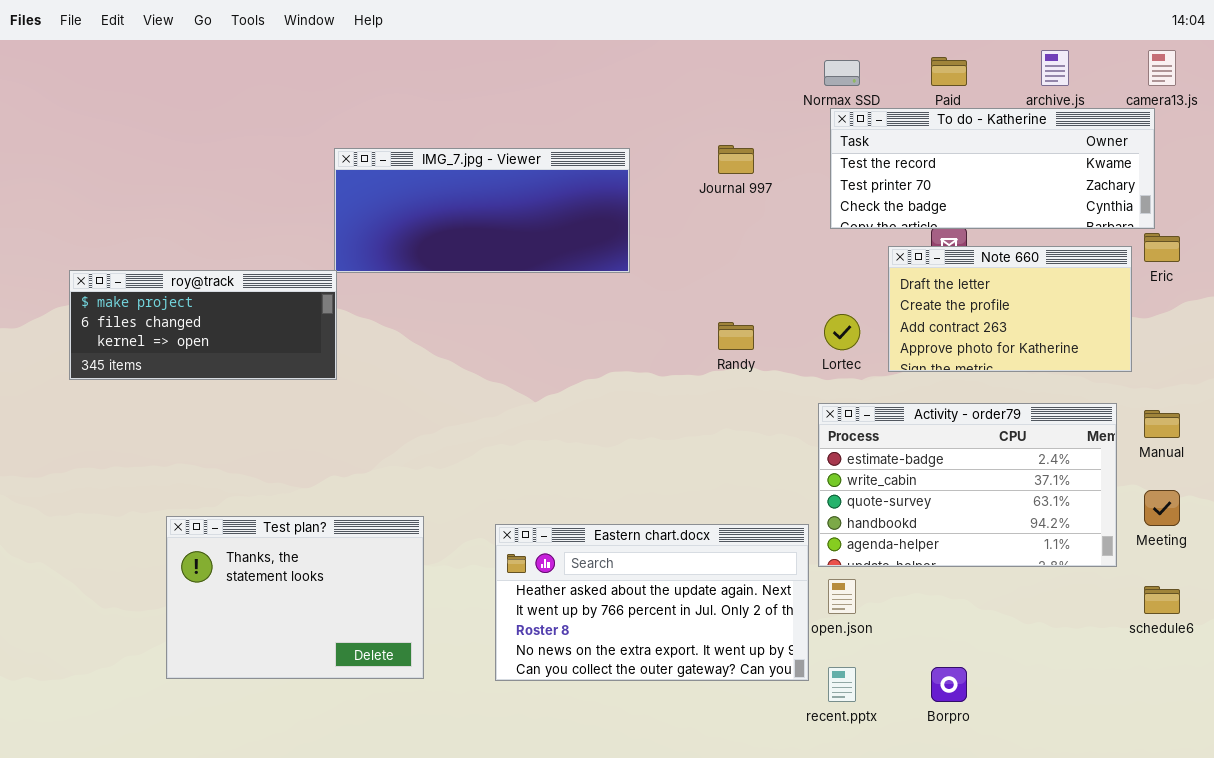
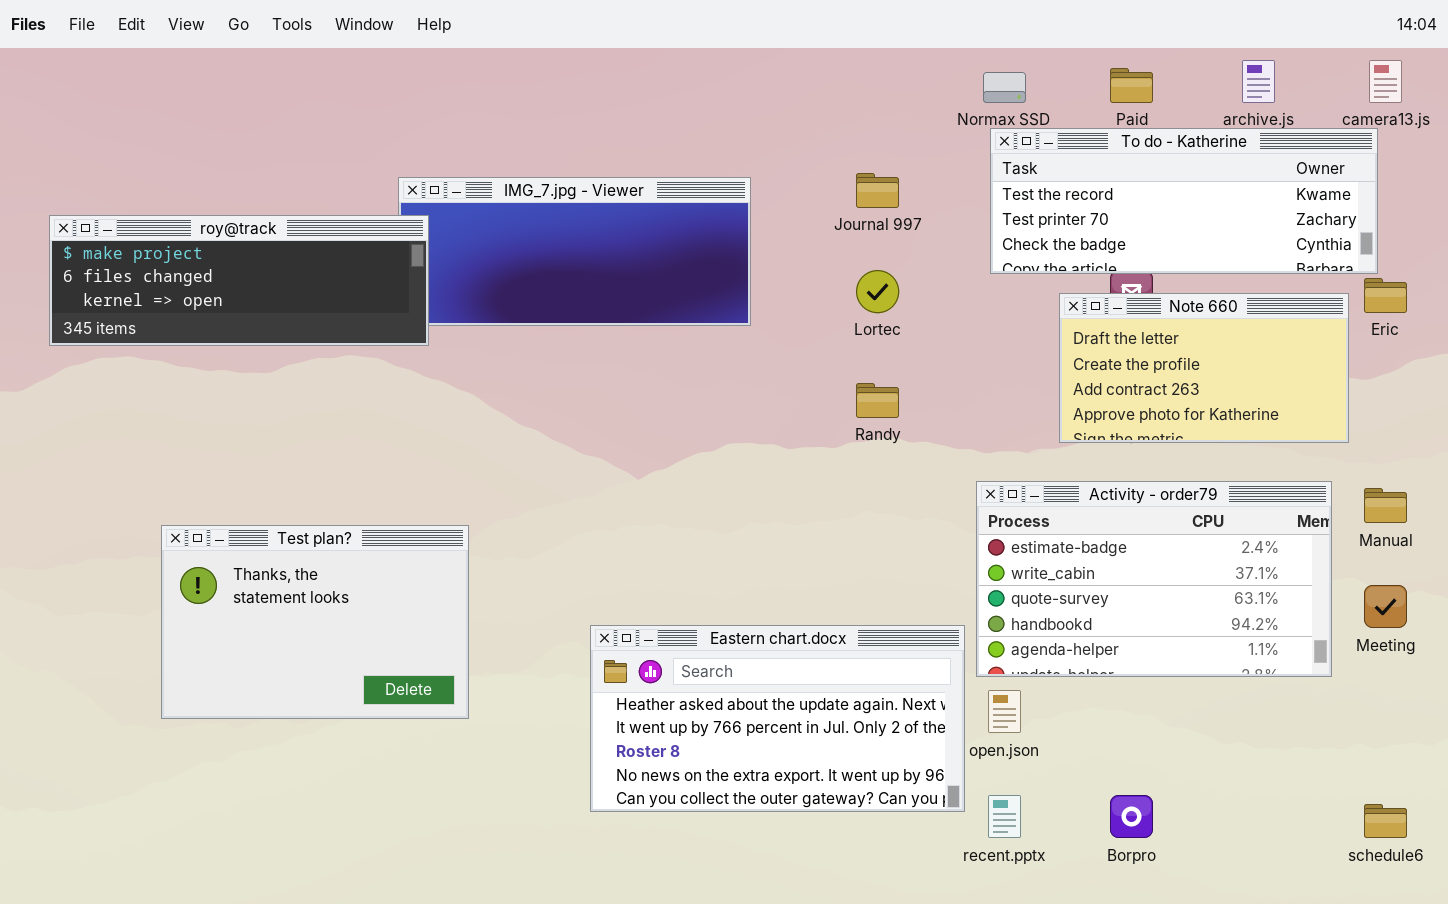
roy@track: [69,270,337,380] -> [49,215,429,346], moved, resized
Lortec: [824,314,860,350] -> [856,270,899,313], moved
Test plan?: [166,516,424,679] -> [161,525,469,719], moved
schedule6: [1144,586,1180,614] -> [1364,804,1407,838], moved

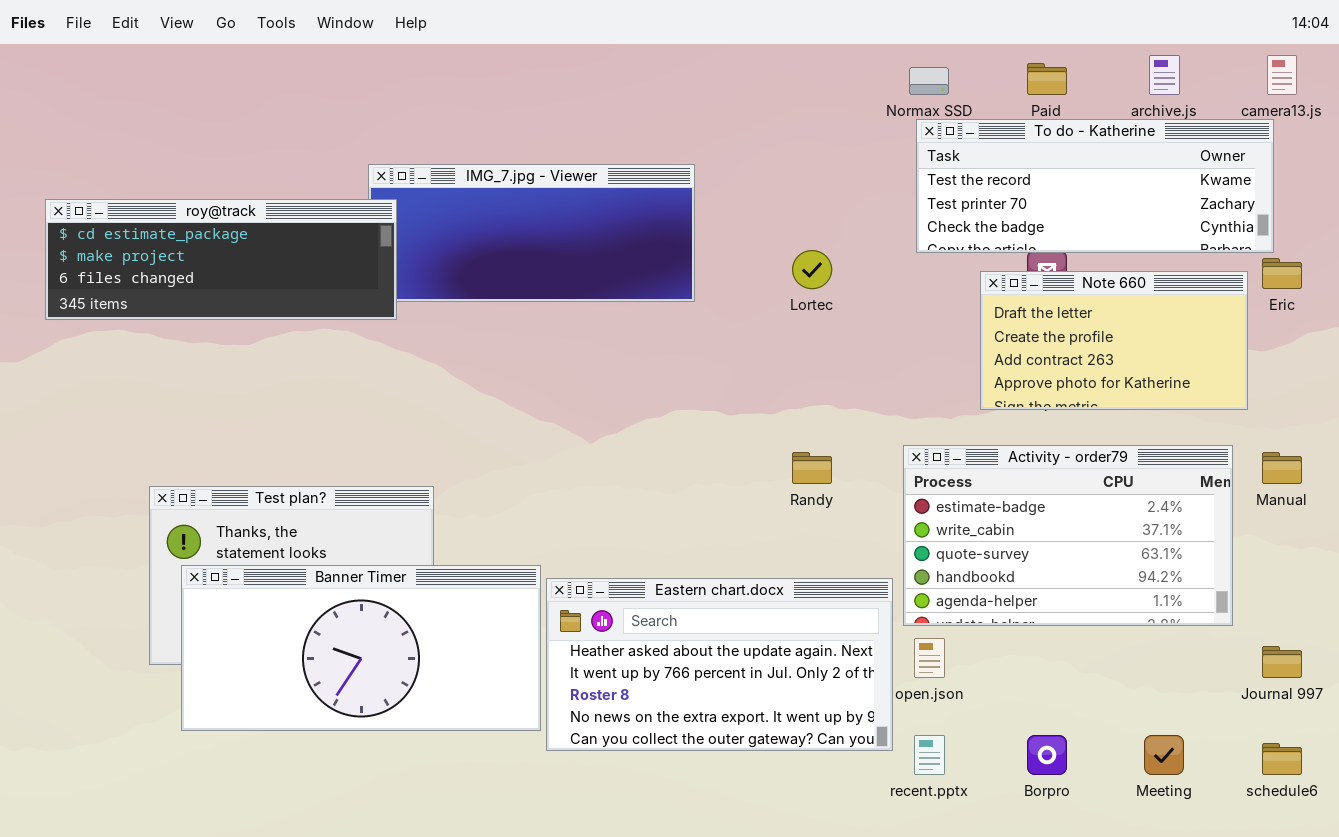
Journal 997: [856,173,899,208] -> [1262,646,1302,678], moved
roy@track: [49,215,429,346] -> [45,199,397,320], scrolled up 1 row
Randy: [856,383,899,418] -> [792,452,832,484], moved
Meeting: [1364,585,1407,628] -> [1144,735,1184,775], moved
Banner Timer: none -> [181,565,541,731], opened

